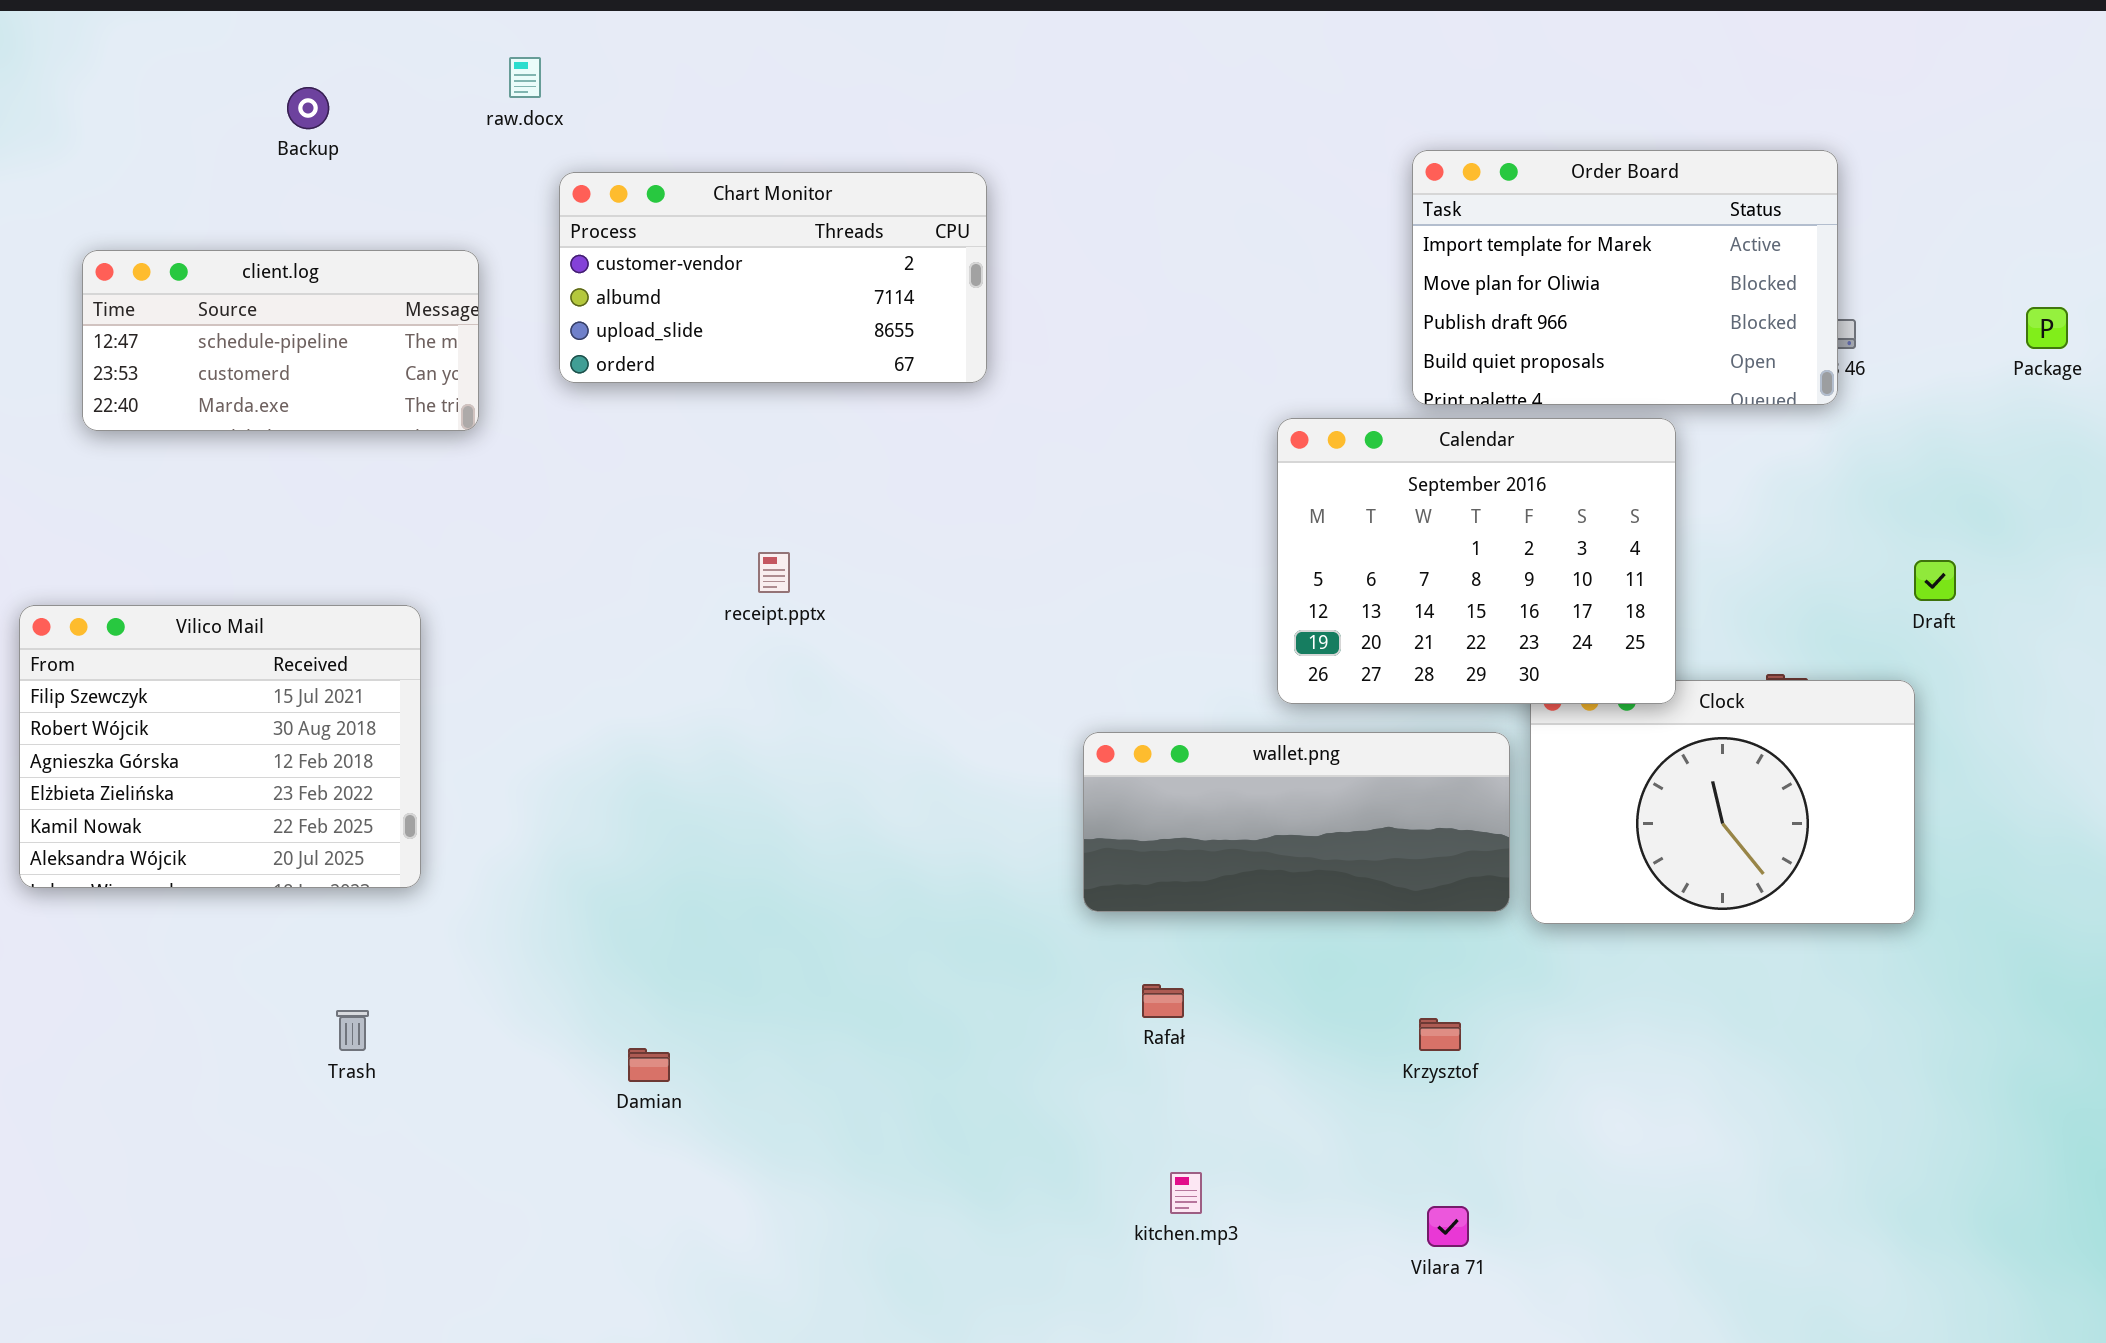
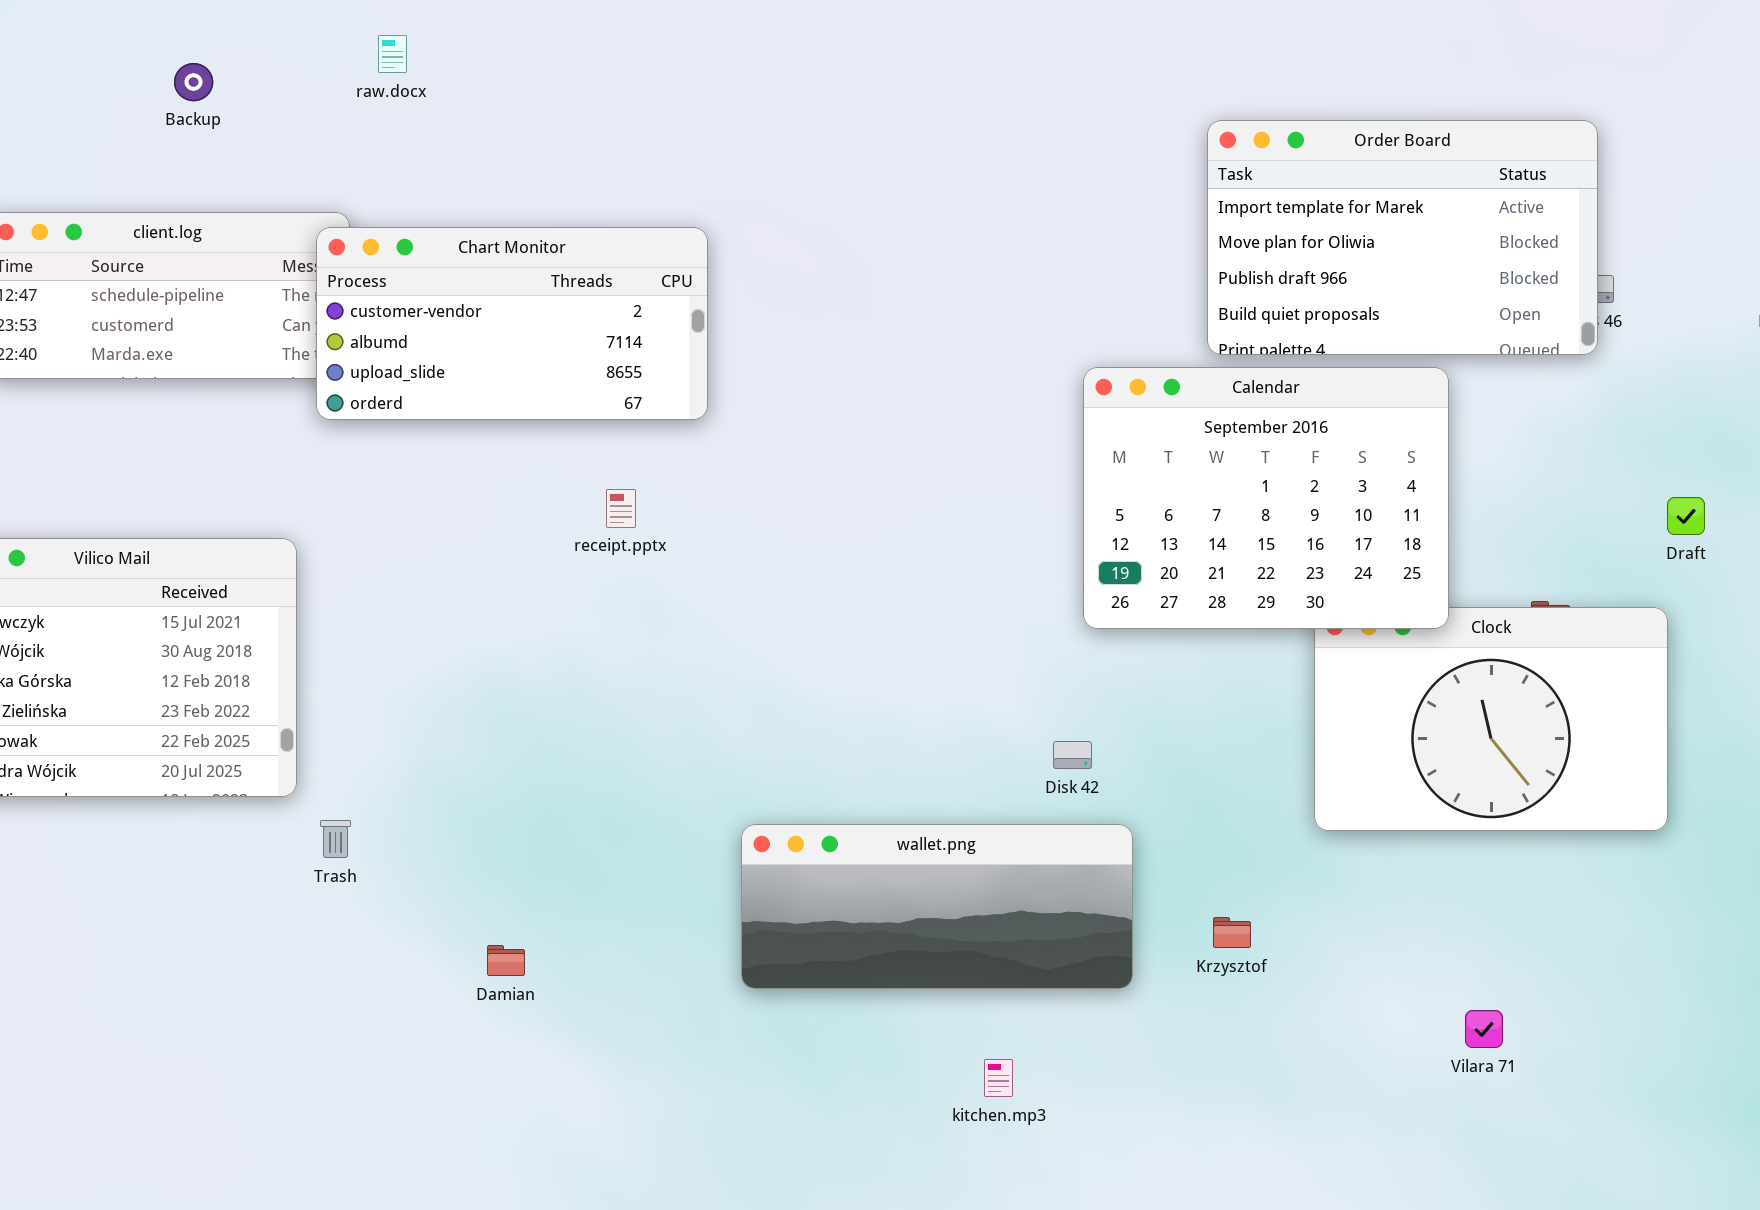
Chart Monitor: [559,172,987,383] -> [316,227,708,420], moved
wallet.png: [1083,732,1510,912] -> [741,824,1133,989], moved
Trash: [336,1010,369,1051] -> [320,820,351,858], moved
Vilara 71: [1427,1206,1469,1247] -> [1465,1010,1503,1048], moved

